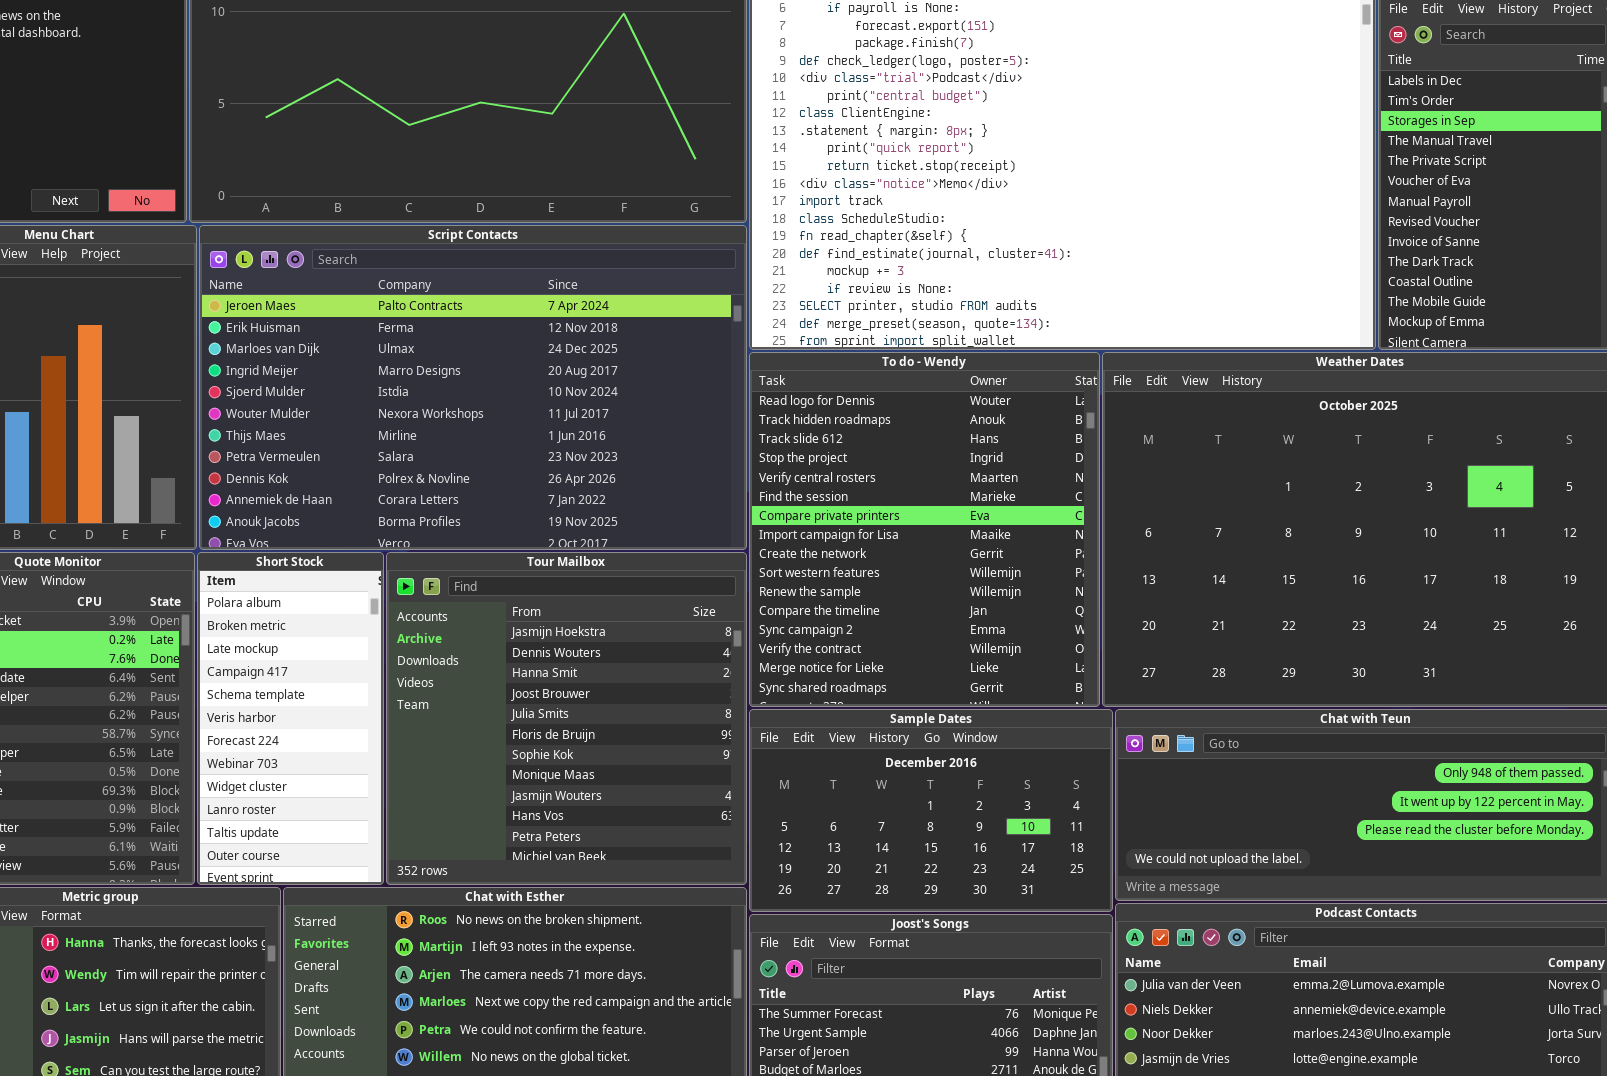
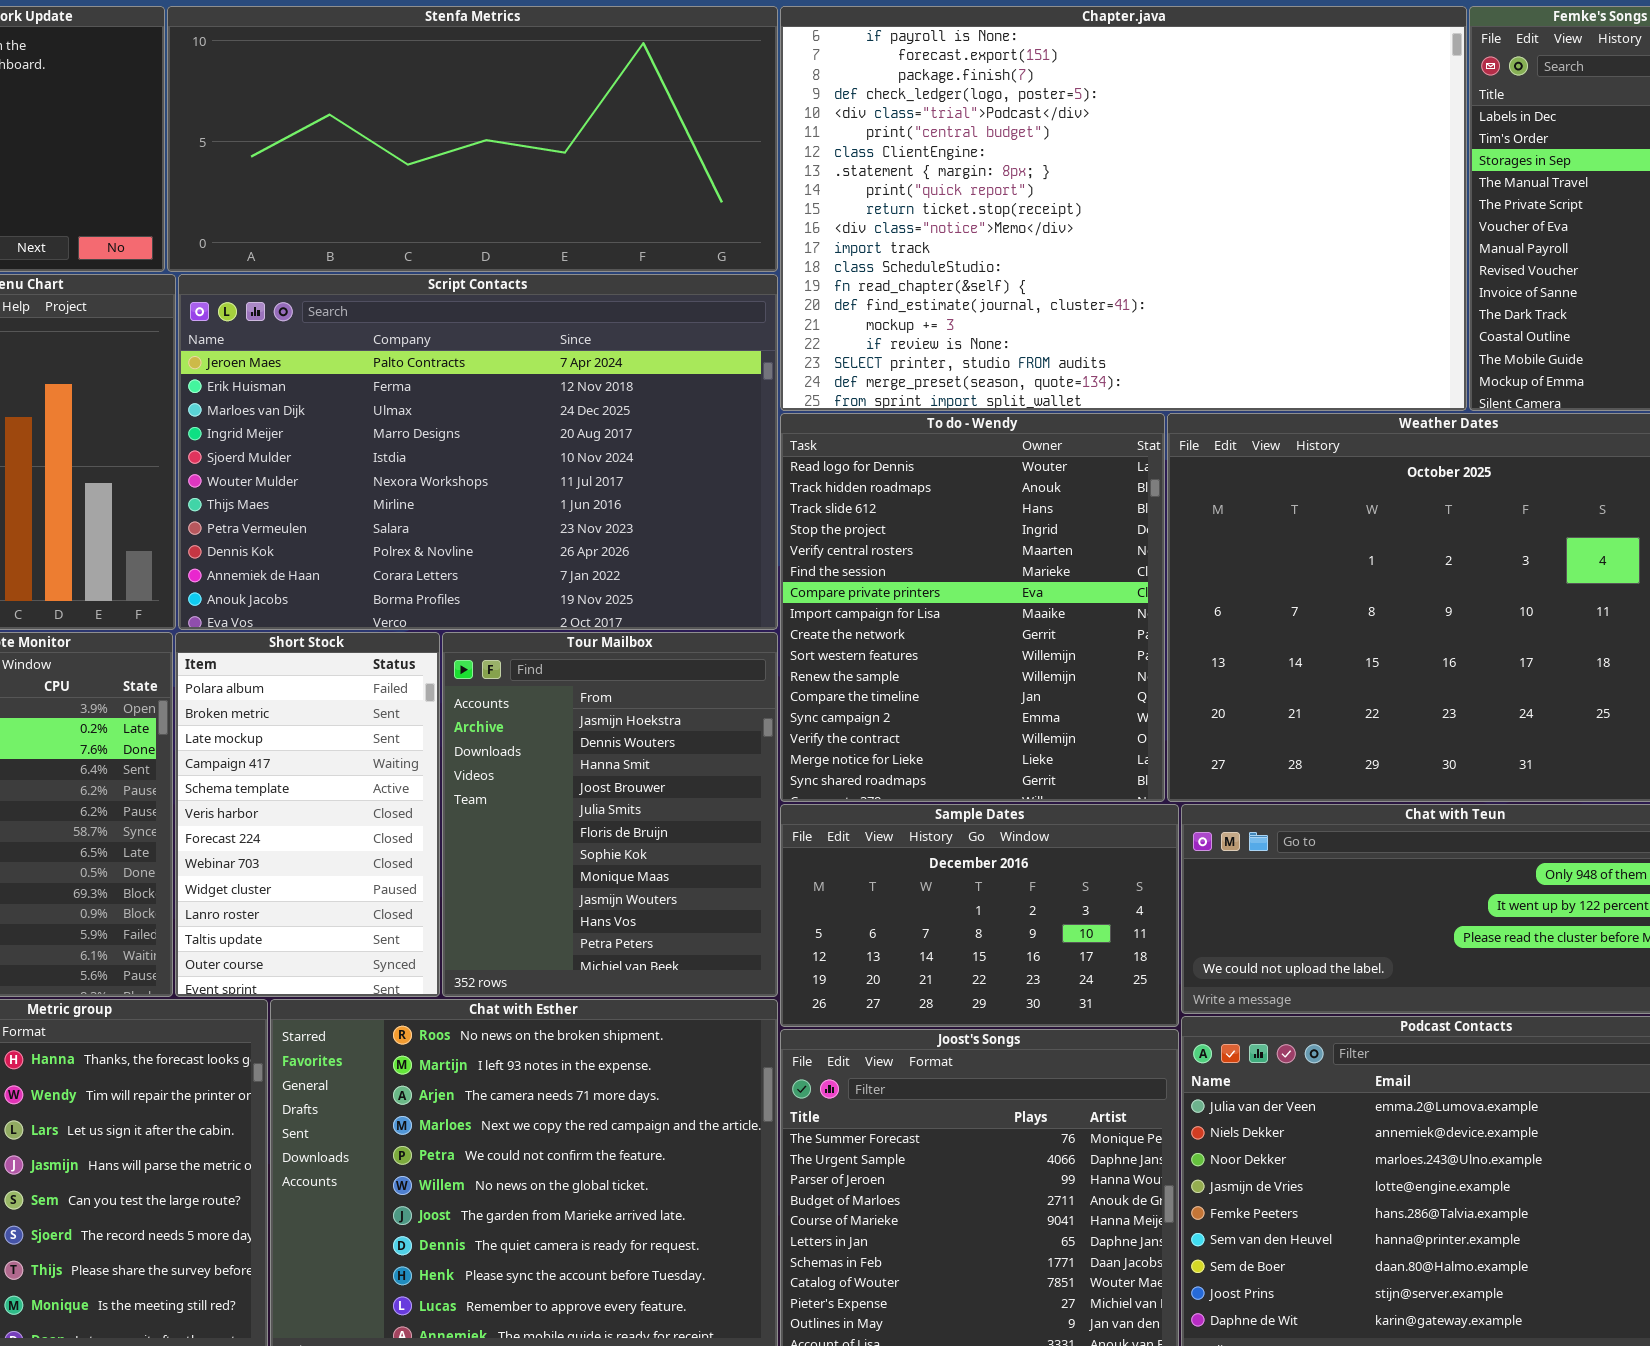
Short Stock: [197,552,384,885] -> [175,632,440,997], resized
Tour Mailbox: [386,552,747,885] -> [442,632,778,997], resized

